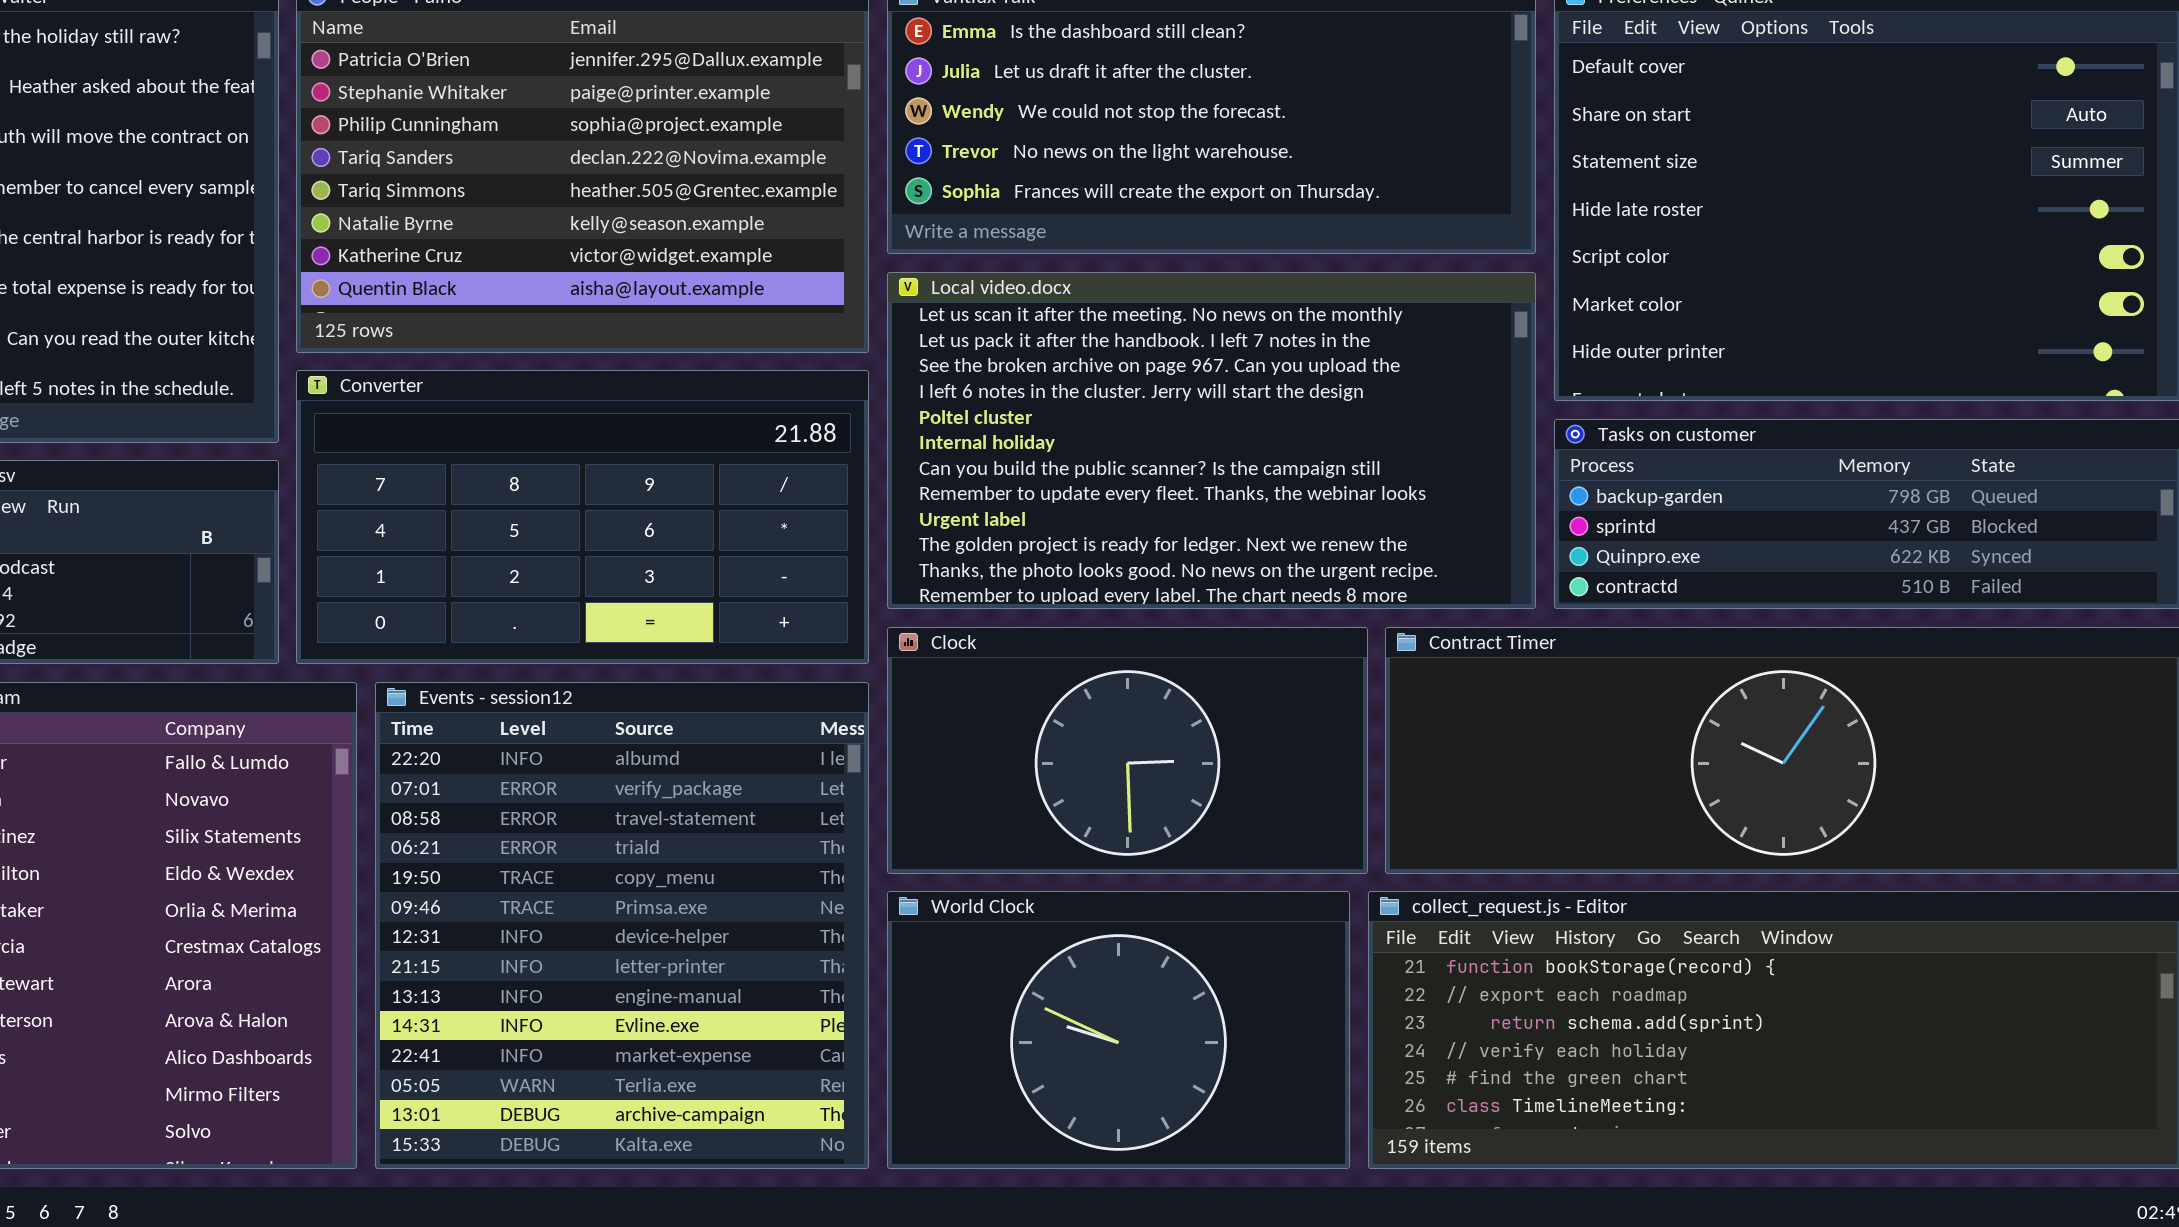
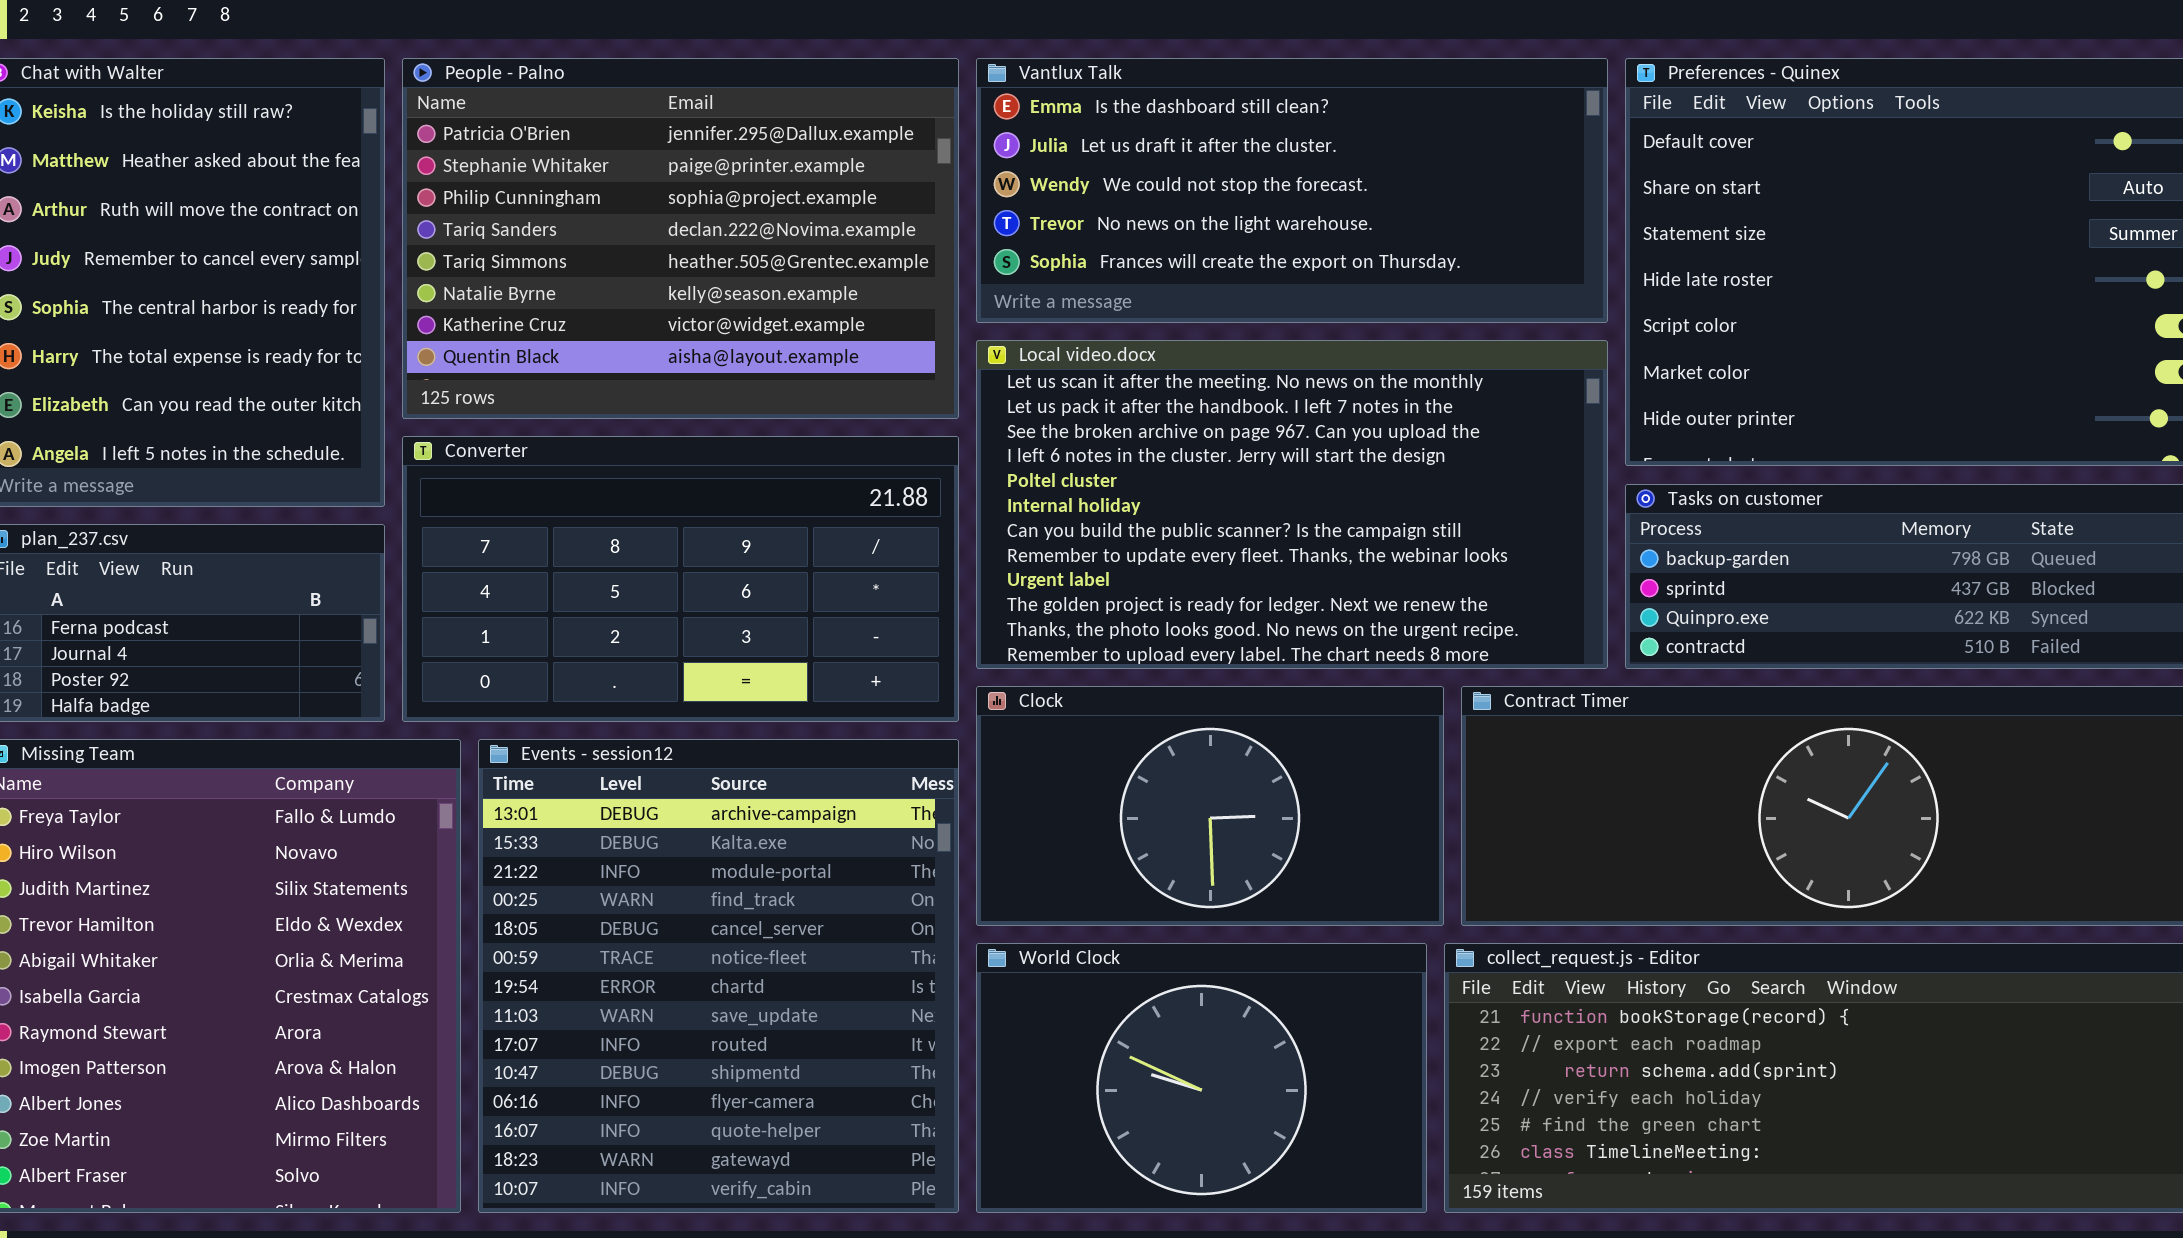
Events - session12: [375,682,869,1169] -> [478,739,959,1213], scrolled down 12 rows

